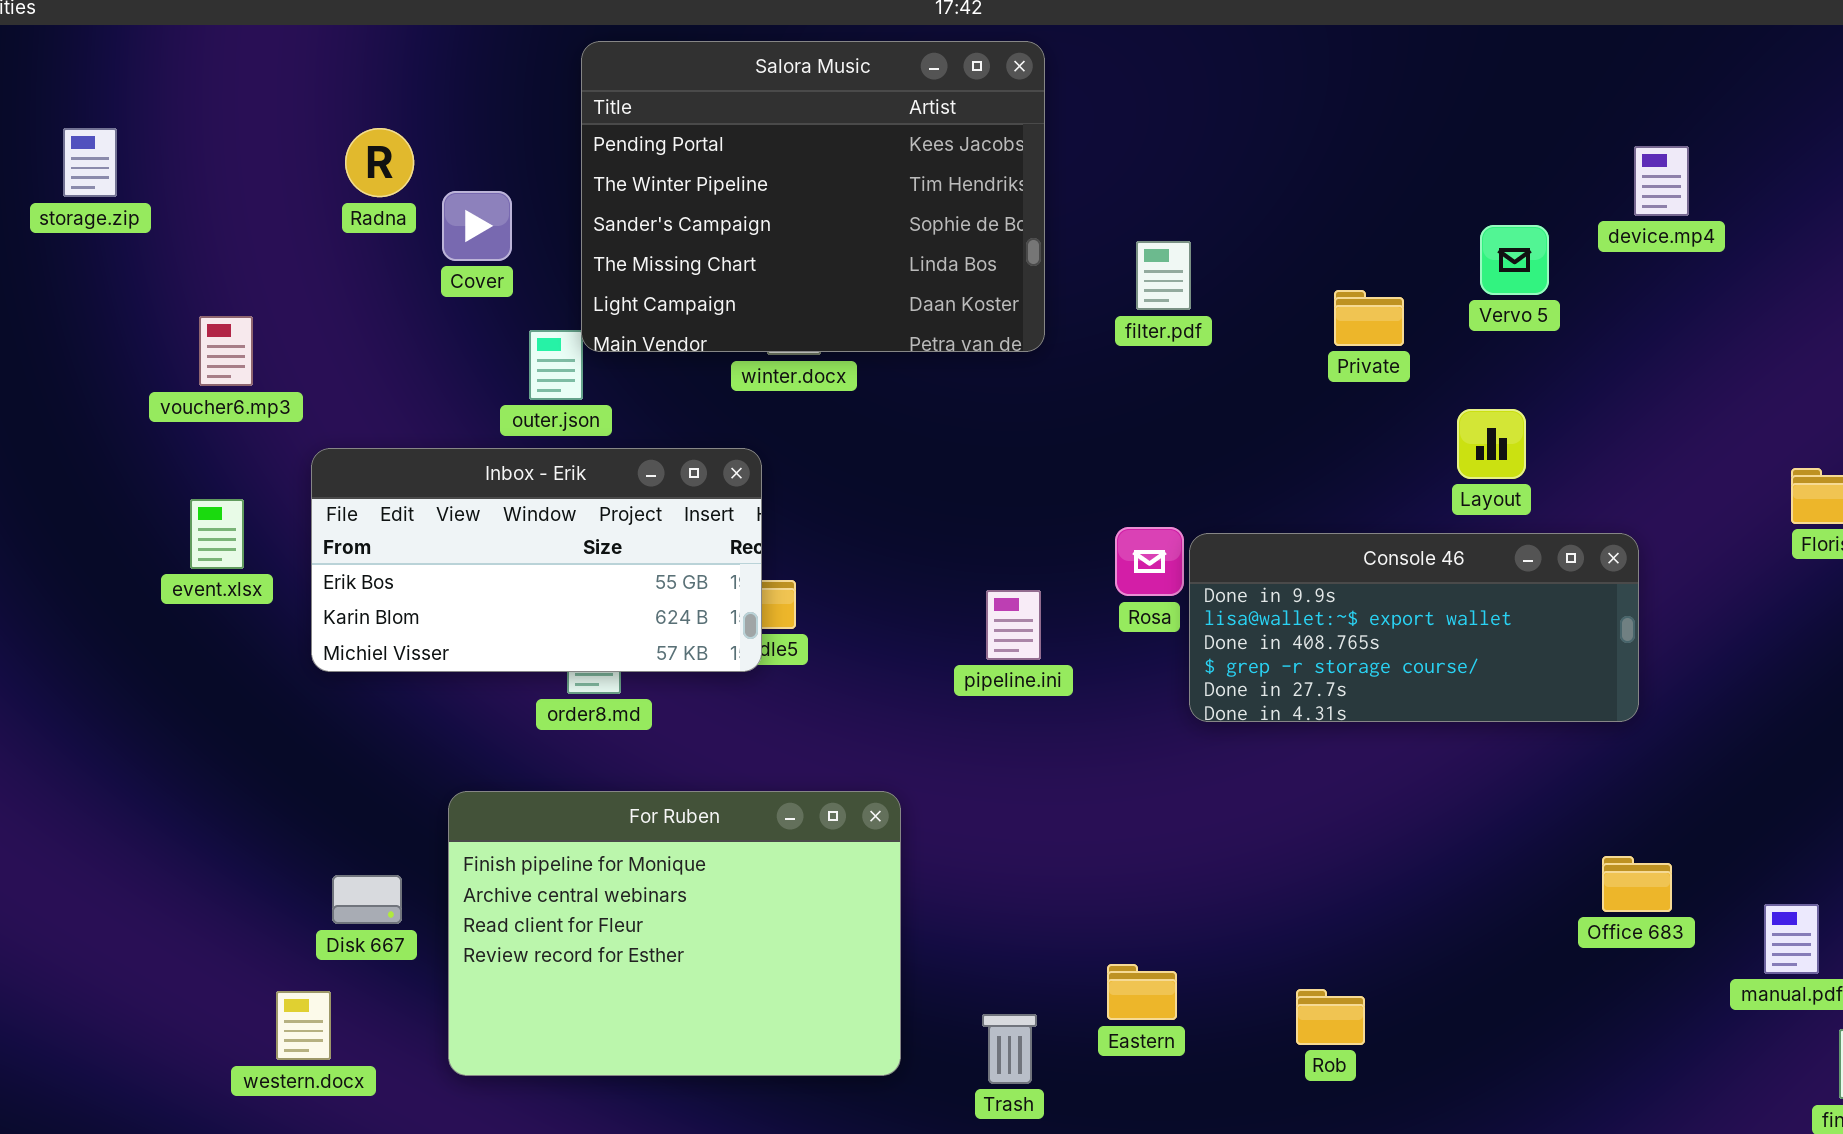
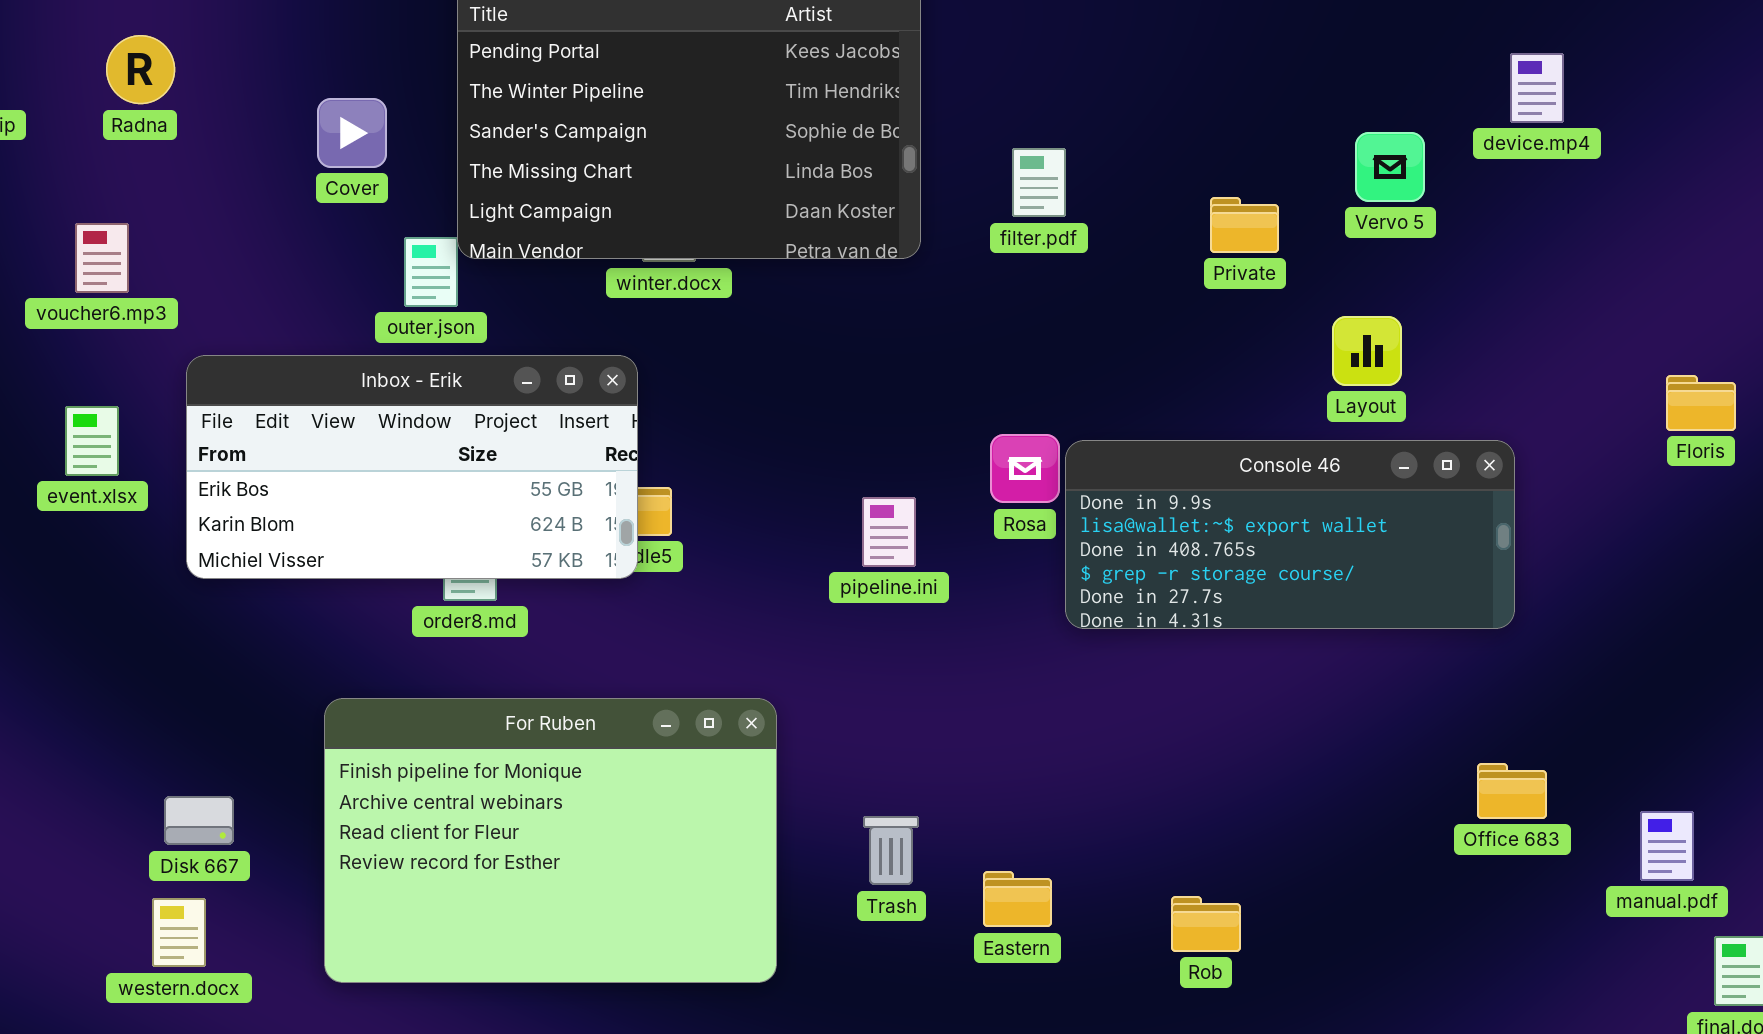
Radna: [345,128,414,197] -> [106,35,175,104], moved
Disk 667: [332,875,402,924] -> [164,796,234,845], moved
Trash: [982,1014,1037,1084] -> [863,816,919,885], moved

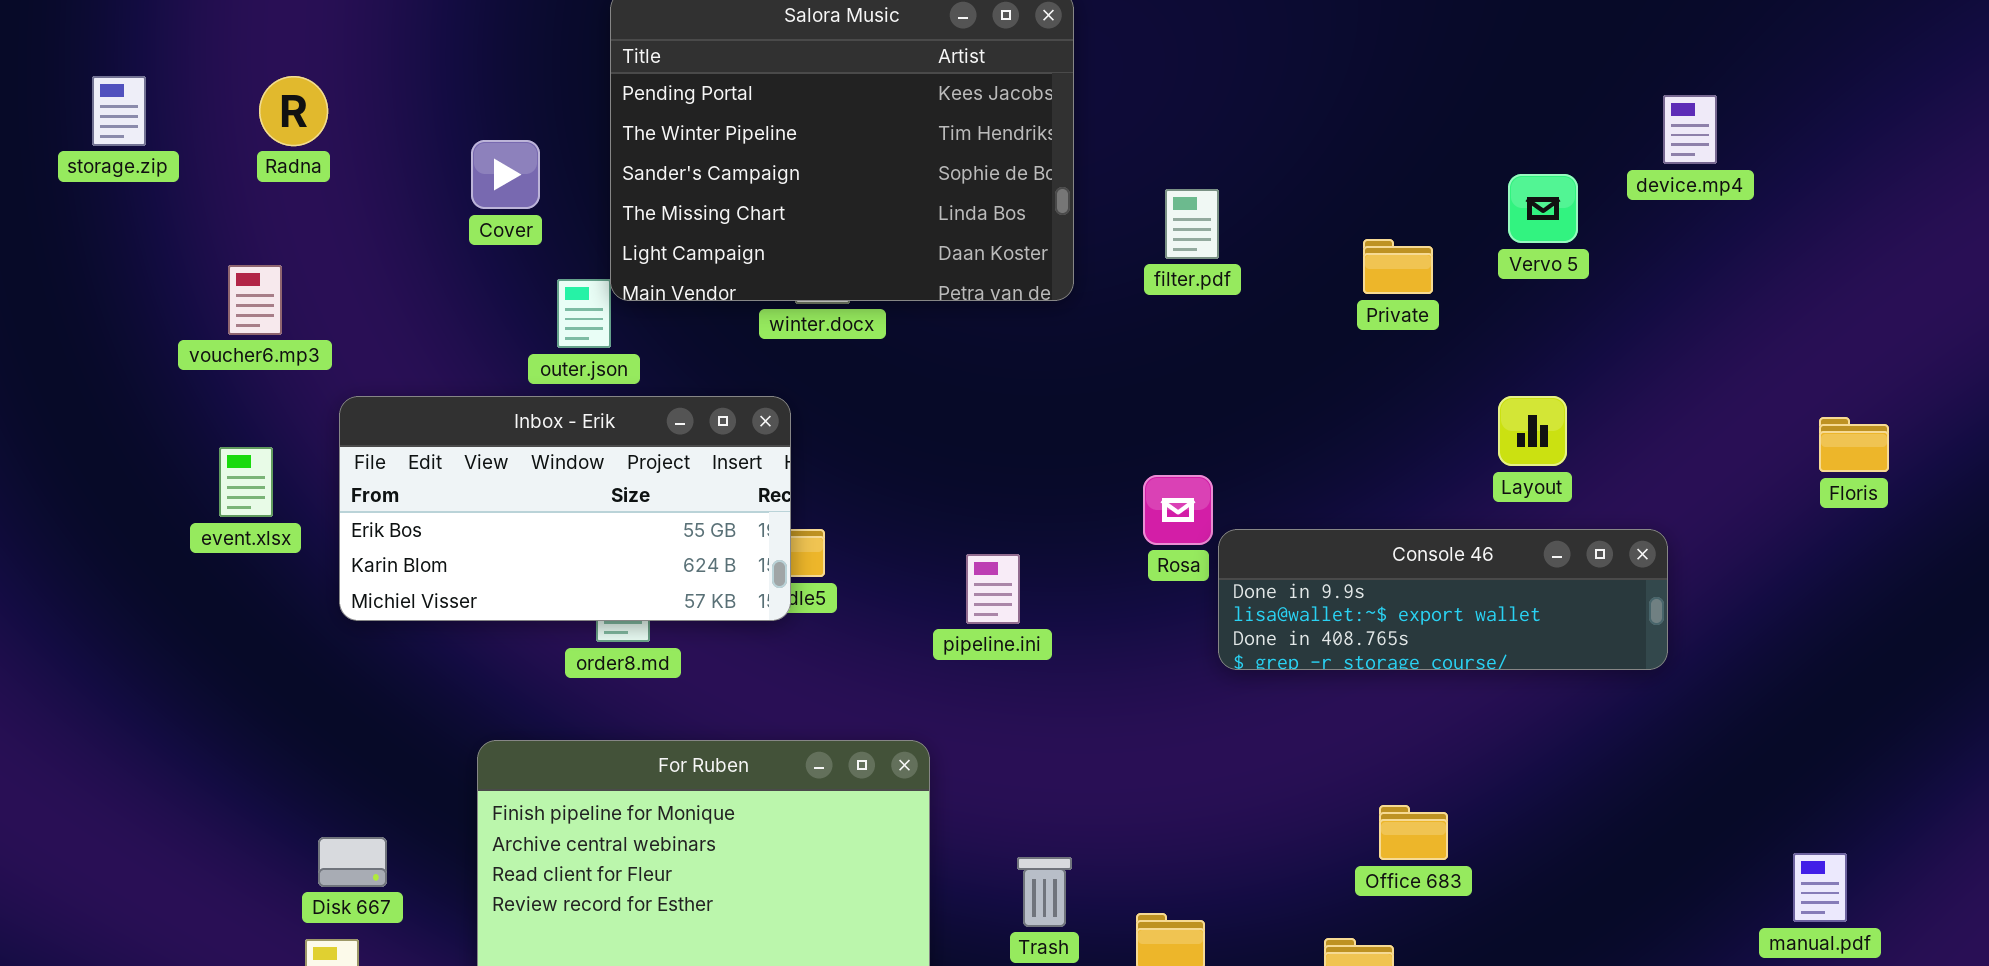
Layout: [1332,316,1402,386] -> [1498,396,1567,466], moved
Console 46: [1065,440,1515,629] -> [1218,529,1668,670], resized
pipeline.ini: [862,497,916,567] -> [966,554,1020,624], moved
Office 683: [1477,763,1547,819] -> [1379,805,1448,860], moved

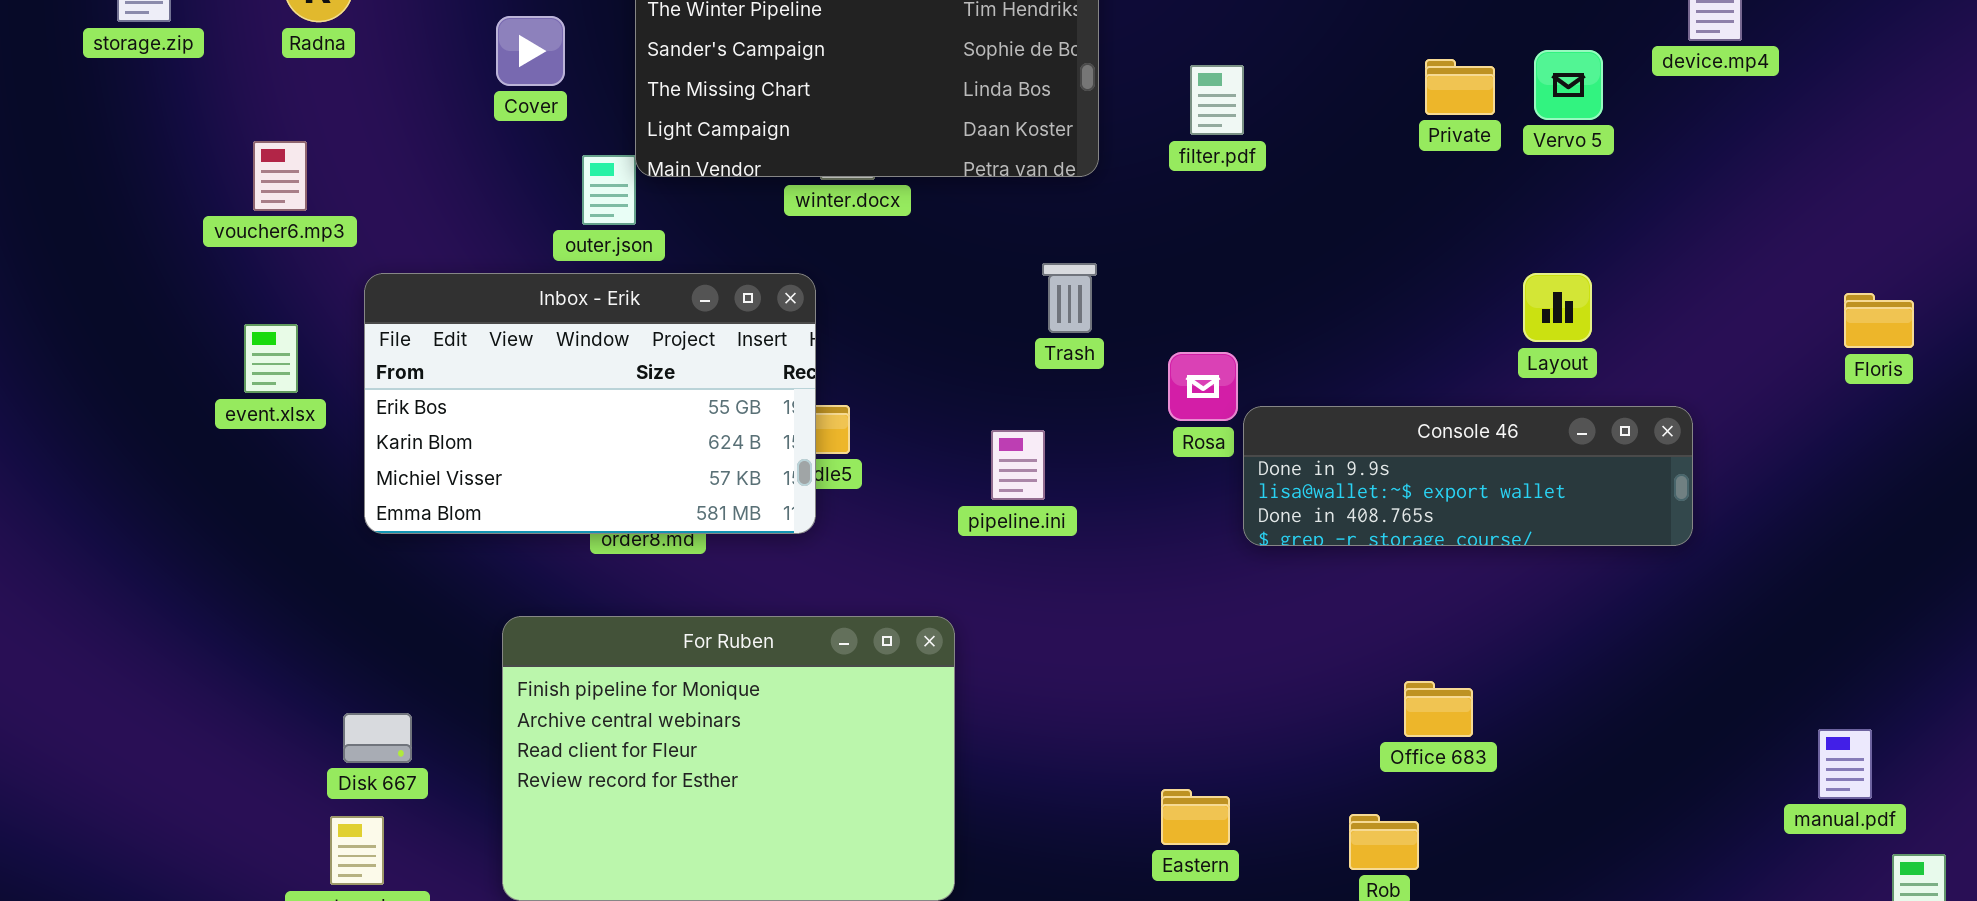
Private: [1363,239,1433,294] -> [1425,59,1495,115], moved
Inbox - Erik: [339,396,791,621] -> [364,273,816,534], resized
Trash: [1017,857,1072,927] -> [1042,263,1097,333], moved

